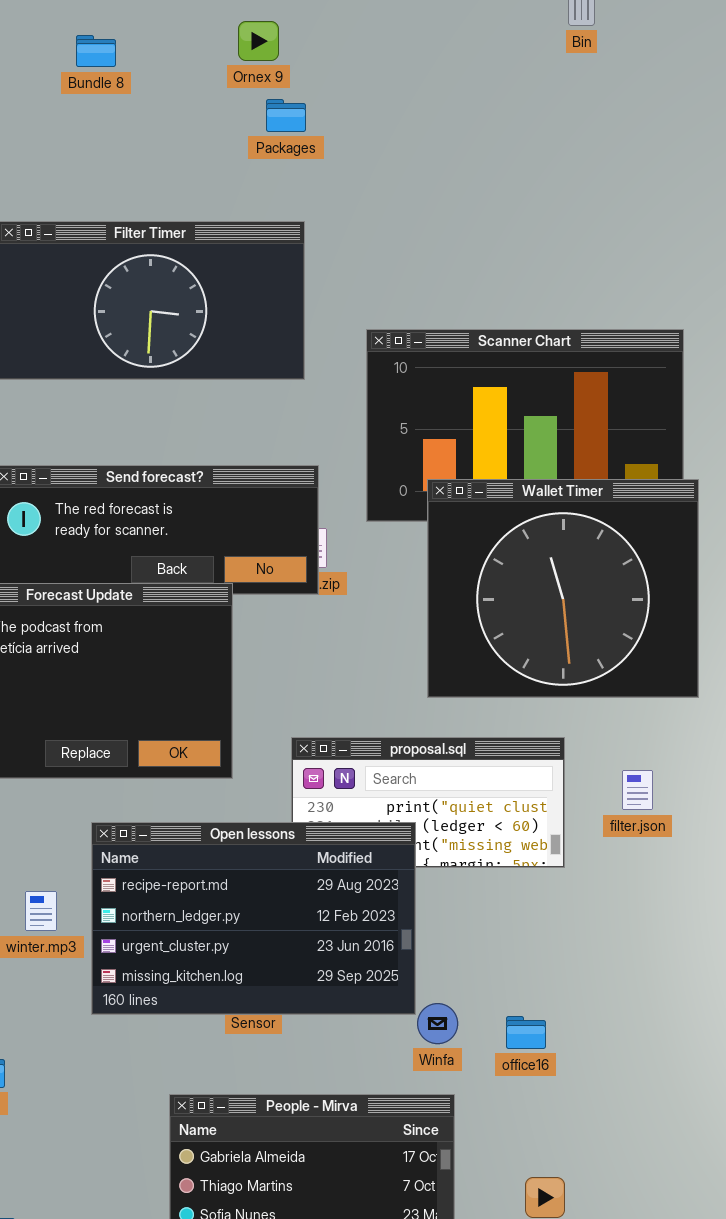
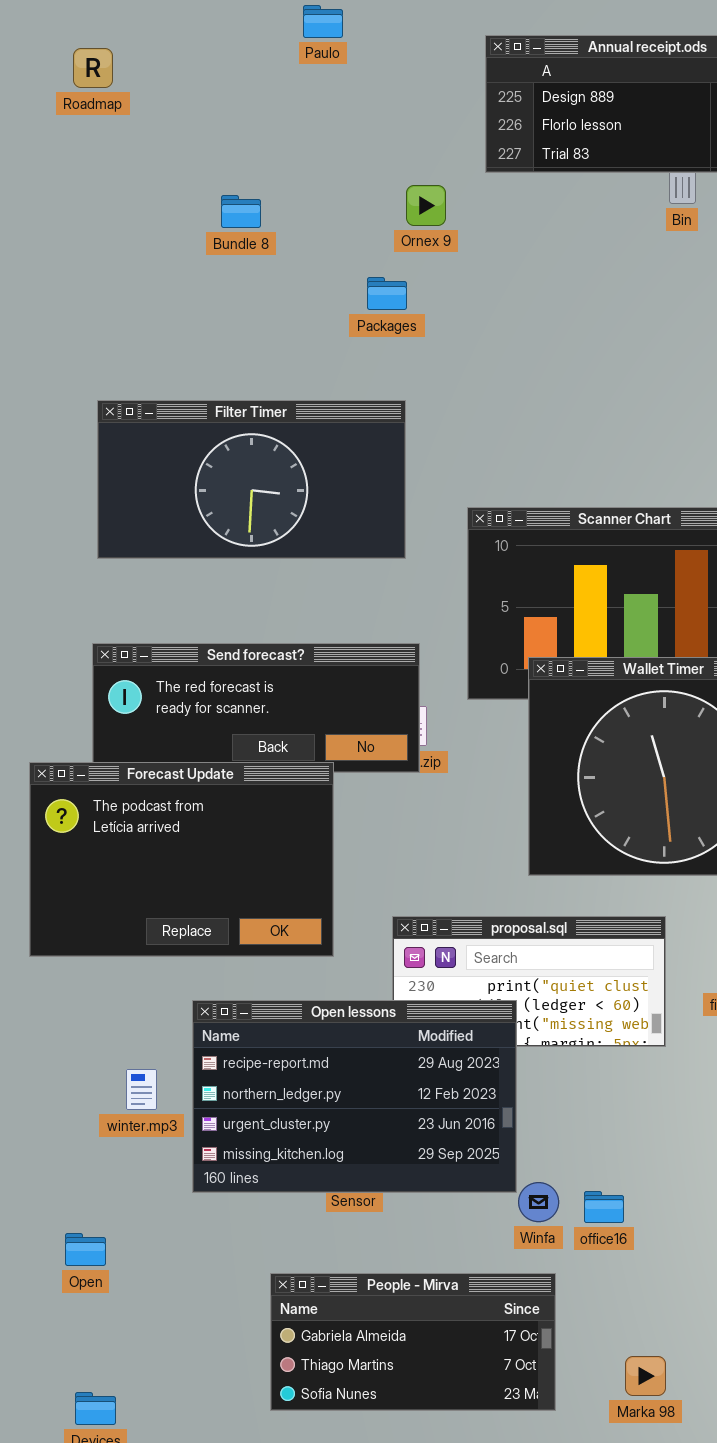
Ornex 9: [238,21,279,61] -> [406,185,446,226], moved
Bundle 8: [76,35,116,67] -> [221,195,261,228], moved
office16: [506,1016,546,1049] -> [584,1191,624,1223], moved

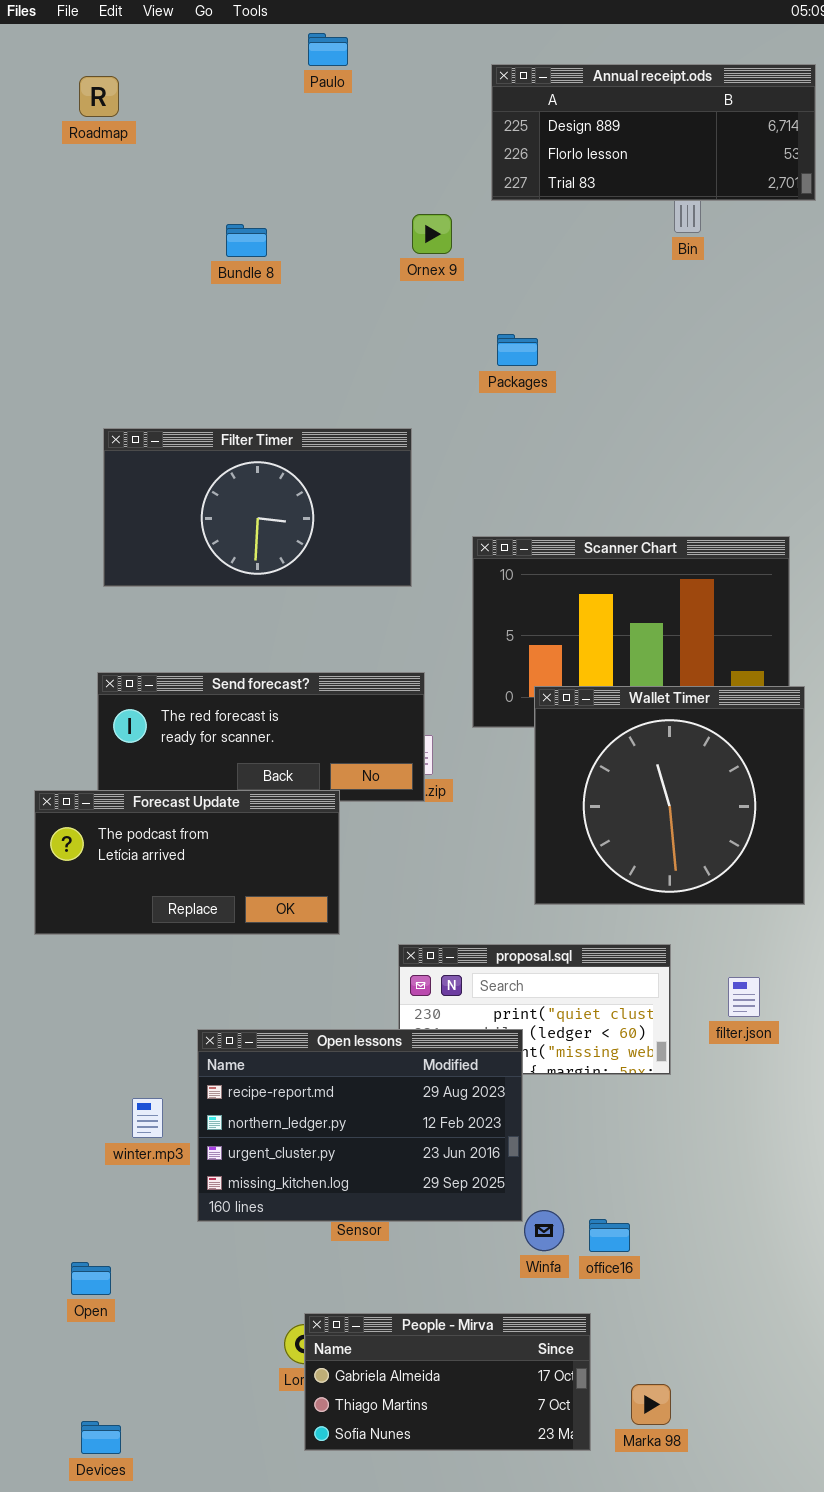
Packages: [367,277,407,310] -> [497,334,538,366], moved
Forecast Update: [29,762,334,957] -> [34,790,340,935], resized
People - Mirva: [270,1273,556,1411] -> [304,1313,591,1451], moved

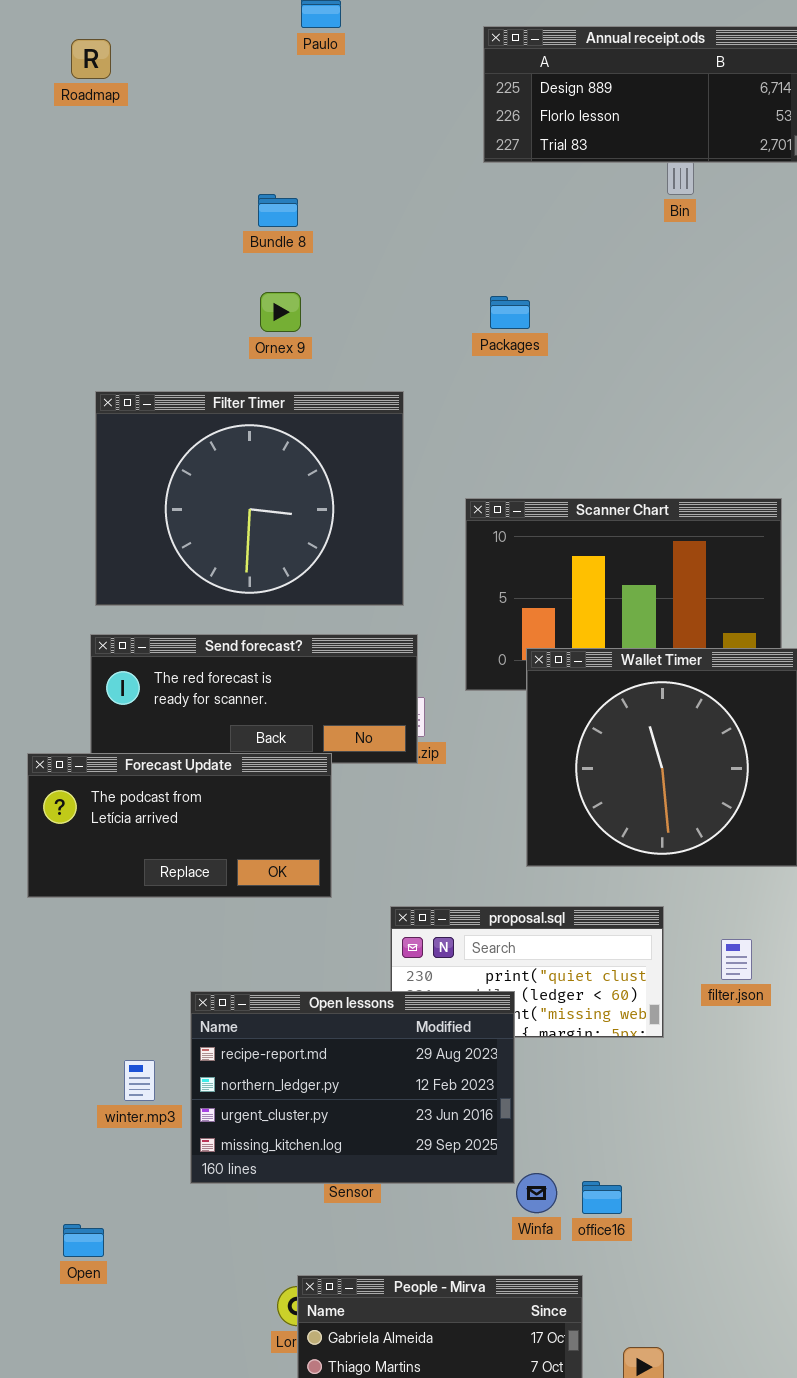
Ornex 9: [412,214,452,254] -> [260,292,301,332], moved
Bundle 8: [226,224,267,257] -> [258,194,298,227], moved
Filter Timer: [103,428,412,587] -> [95,391,404,606], resized

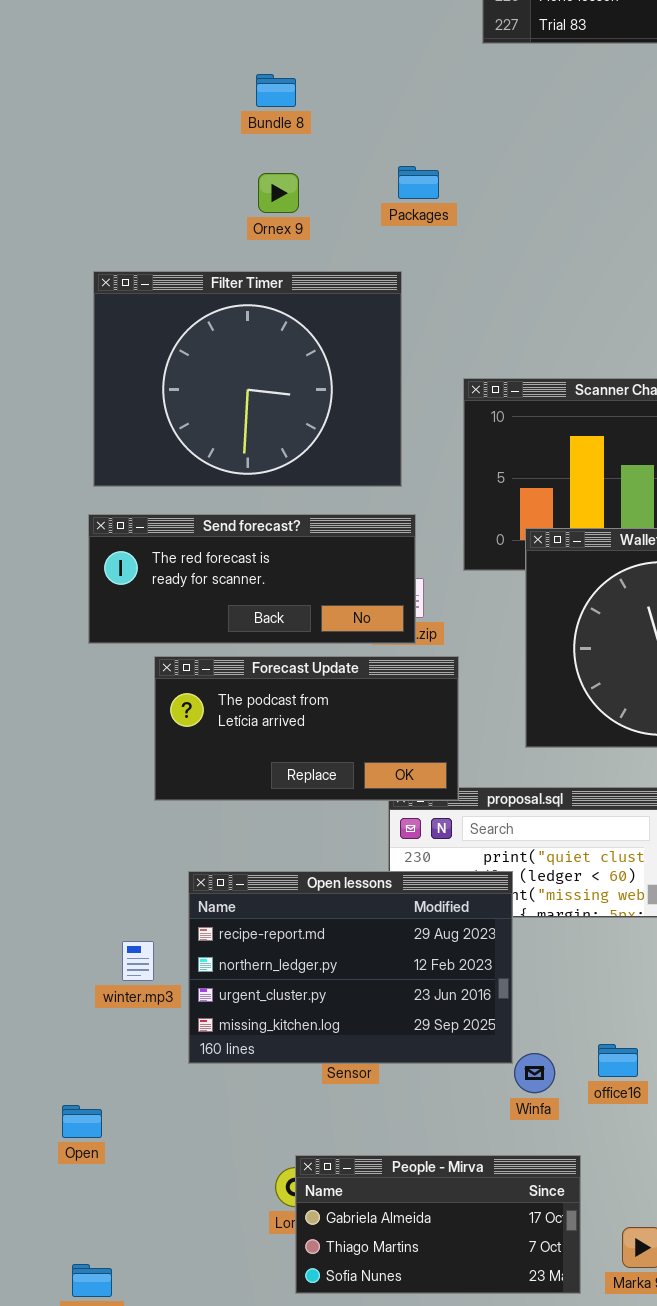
Packages: [490,296,530,329] -> [398,166,439,199], moved
Forecast Update: [27,753,332,898] -> [154,656,459,801], moved
office16: [582,1181,622,1214] -> [598,1044,638,1077], moved

